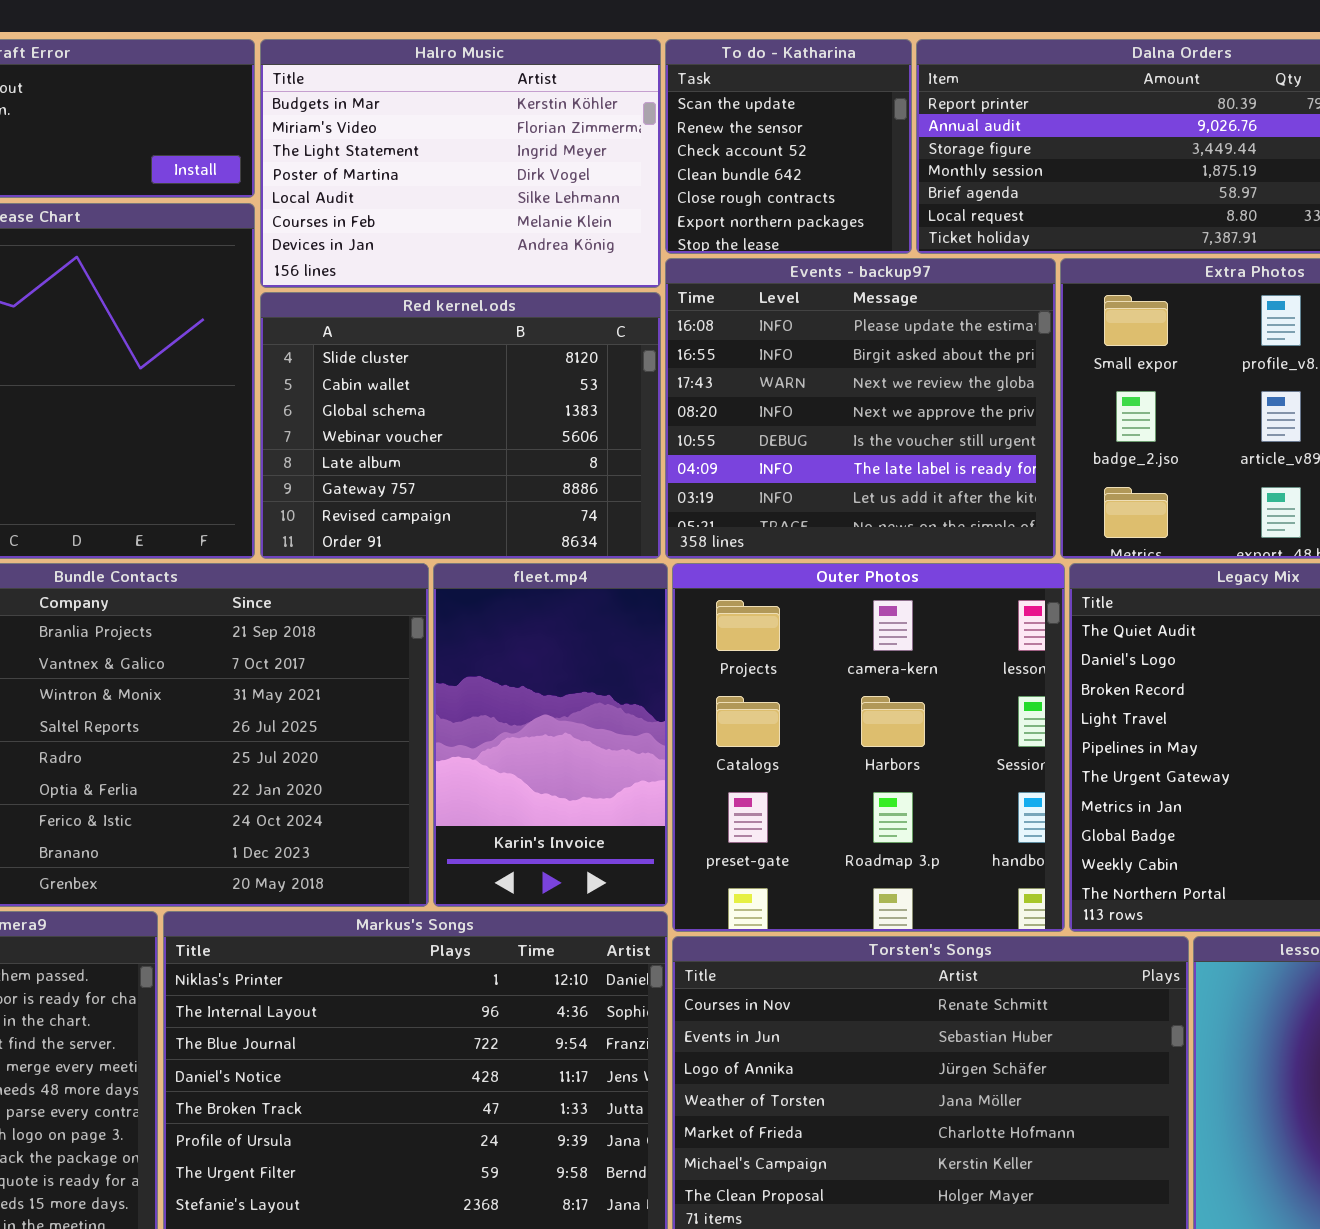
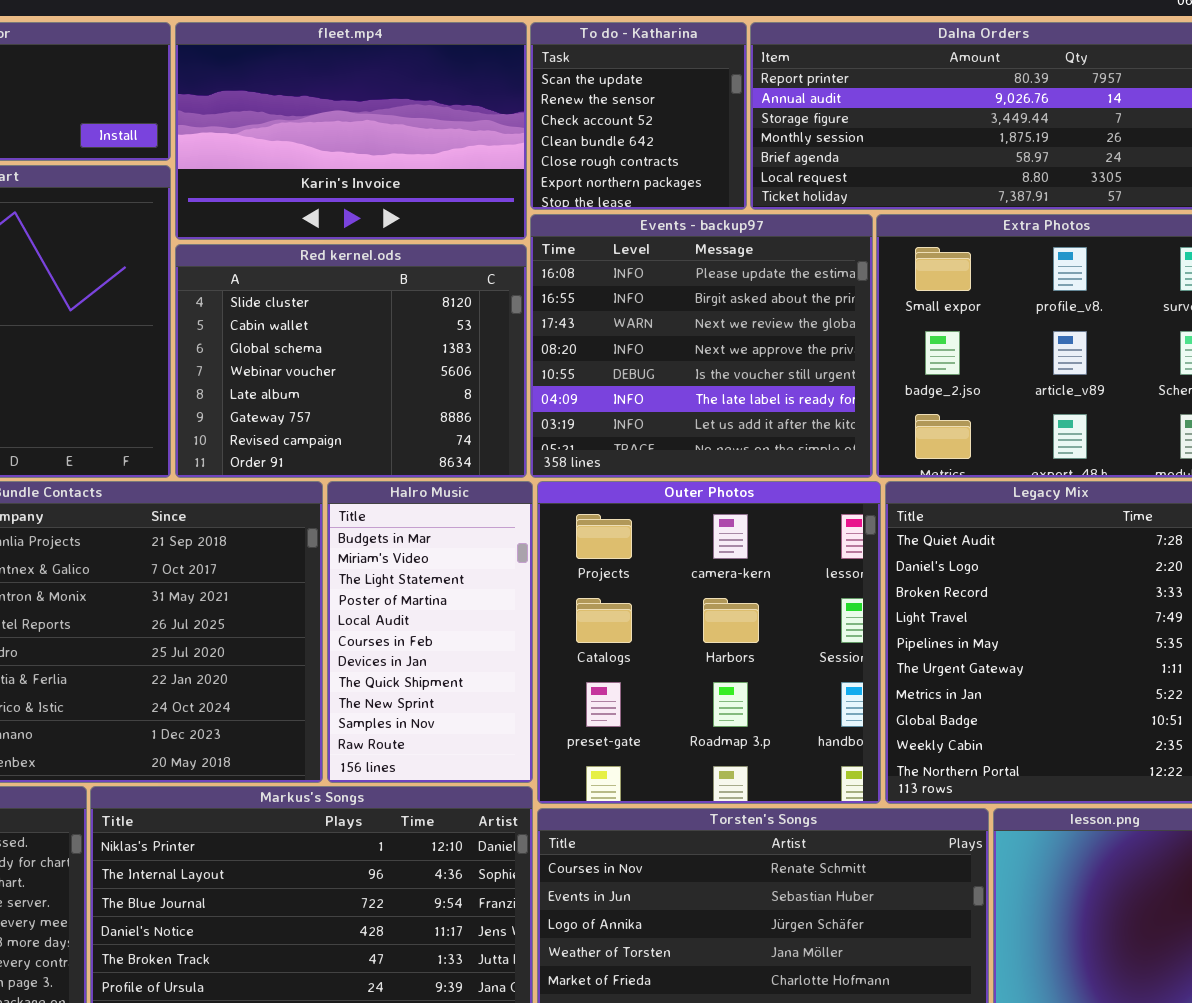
Halro Music: [260,39,661,288] -> [327,481,533,783], moved, resized
fleet.mp4: [433,563,668,907] -> [175,22,527,240], moved, resized

